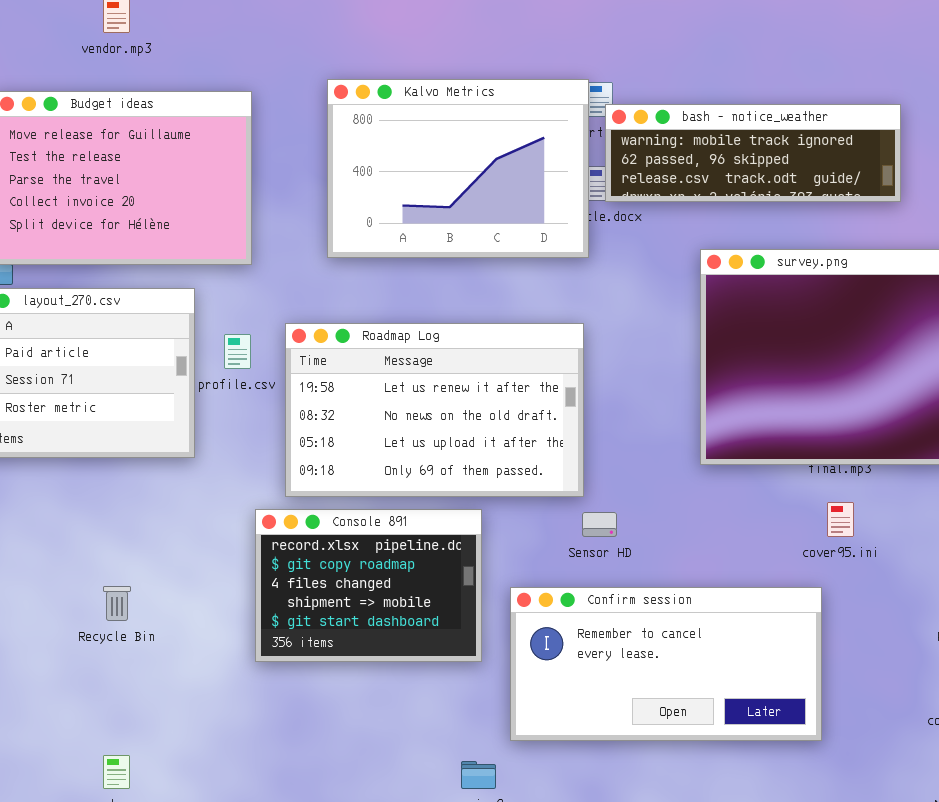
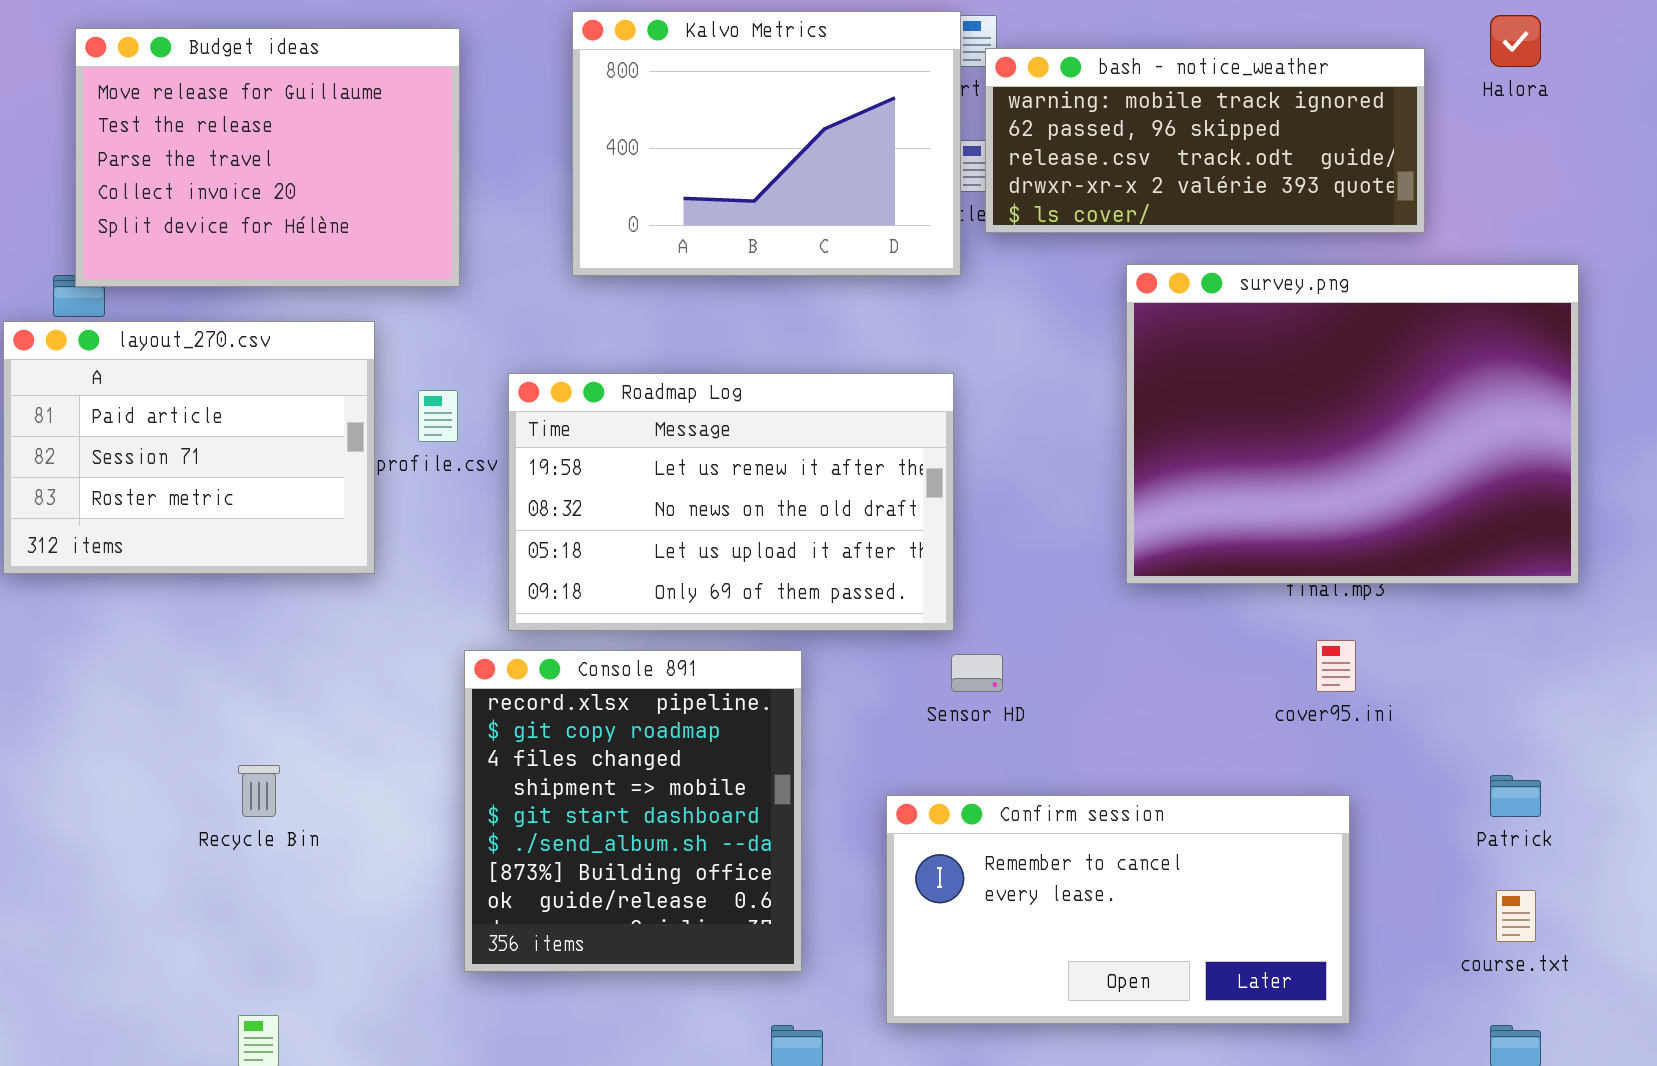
bash - notice_weather: [605,104,901,202] -> [985,48,1425,233], resized
Console 891: [255,509,482,662] -> [464,650,802,972], resized
Confirm session: [510,587,822,741] -> [886,795,1350,1024], moved

